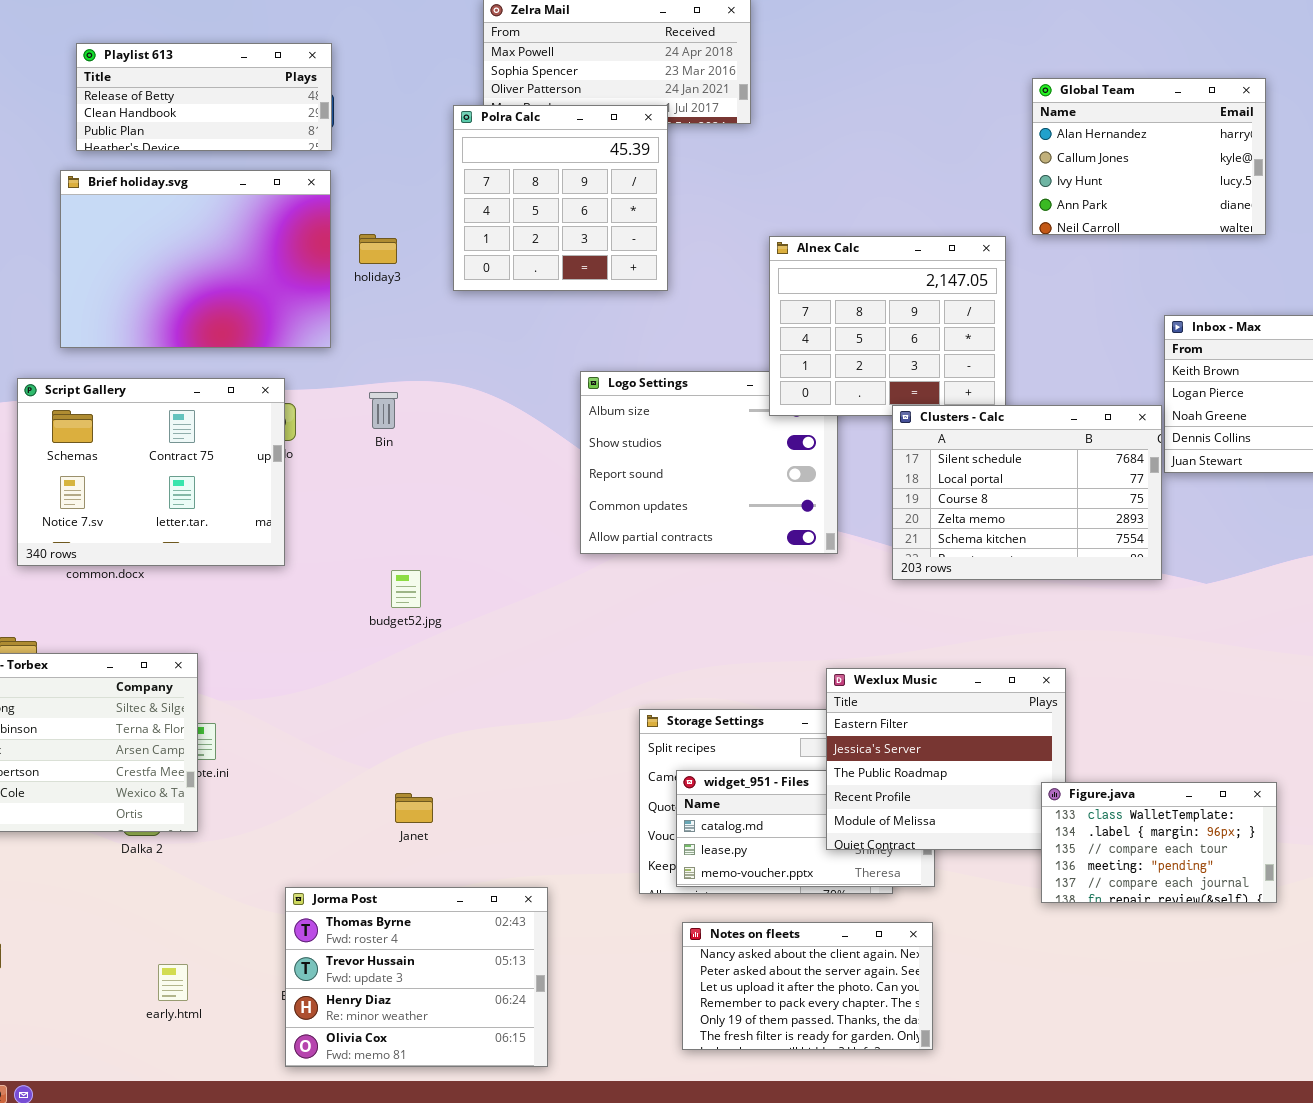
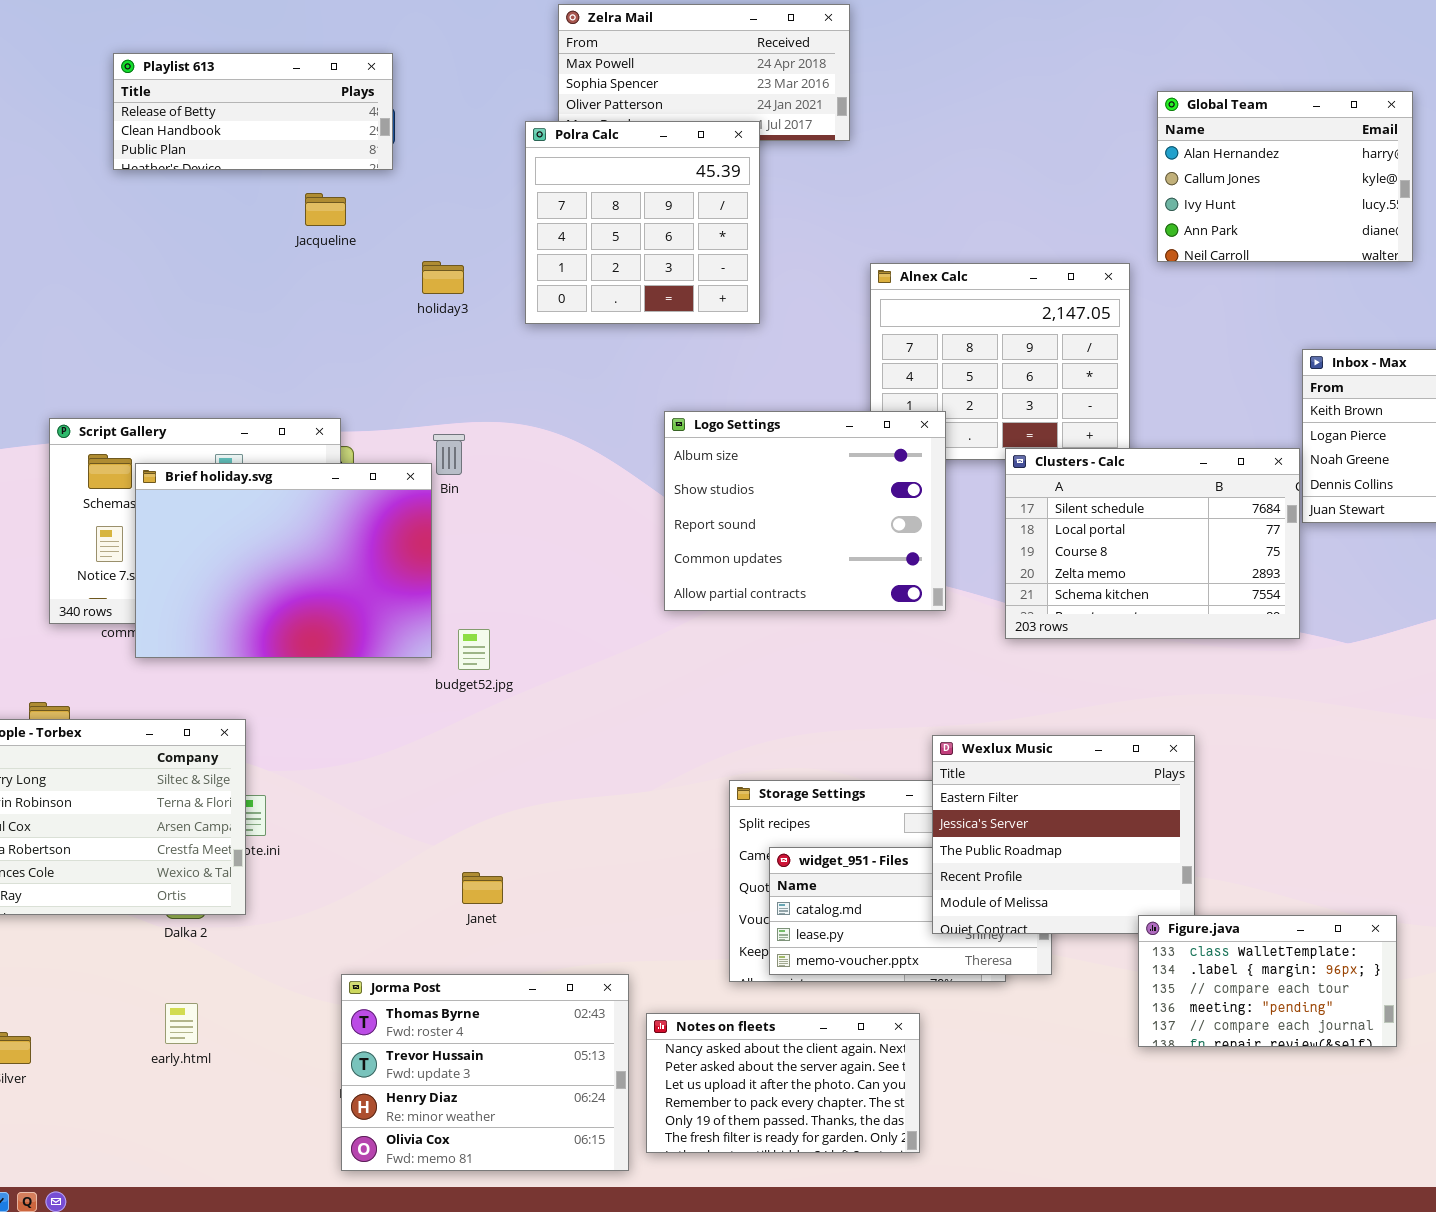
Brief holiday.svg: [60,170,331,348] -> [135,463,432,658], moved
Logo Settings: [580,371,838,554] -> [664,411,946,611], raised
Figure.java: [1041,782,1277,903] -> [1138,915,1397,1047], moved
Notes on fleets: [682,922,933,1050] -> [646,1013,920,1153], moved
early.html: [158,964,188,1001] -> [165,1003,198,1044], moved

